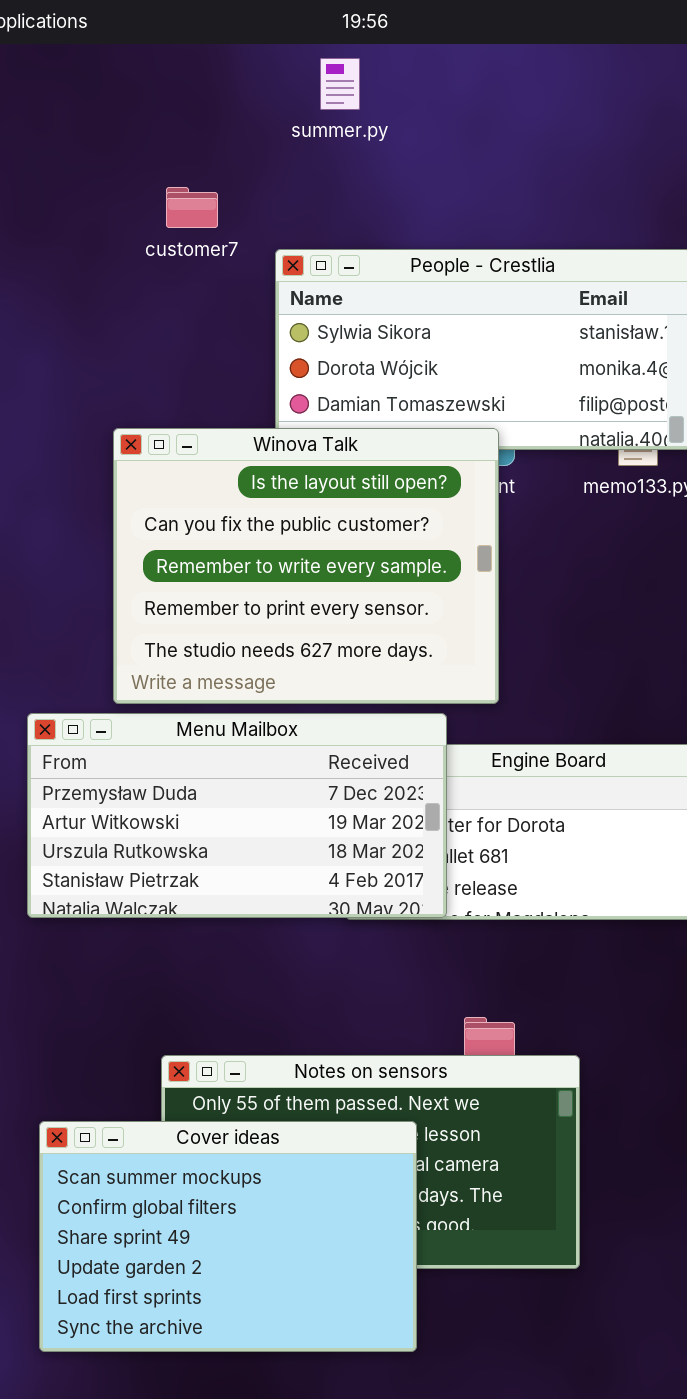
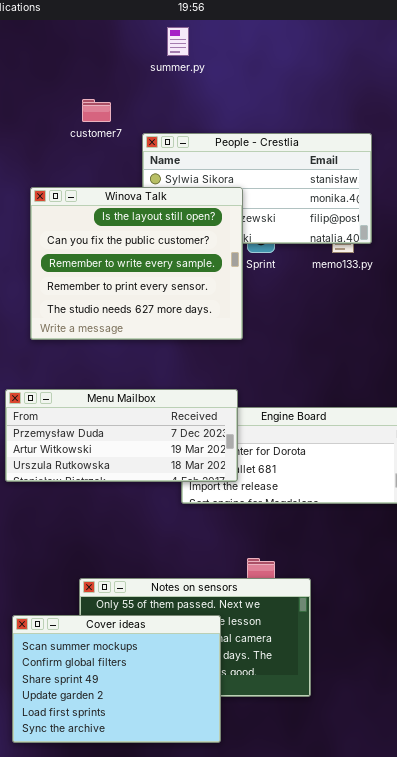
Winova Talk: [113,428,499,704] -> [30,187,243,340], moved
Menu Mailbox: [27,713,447,918] -> [5,389,238,482], resized

